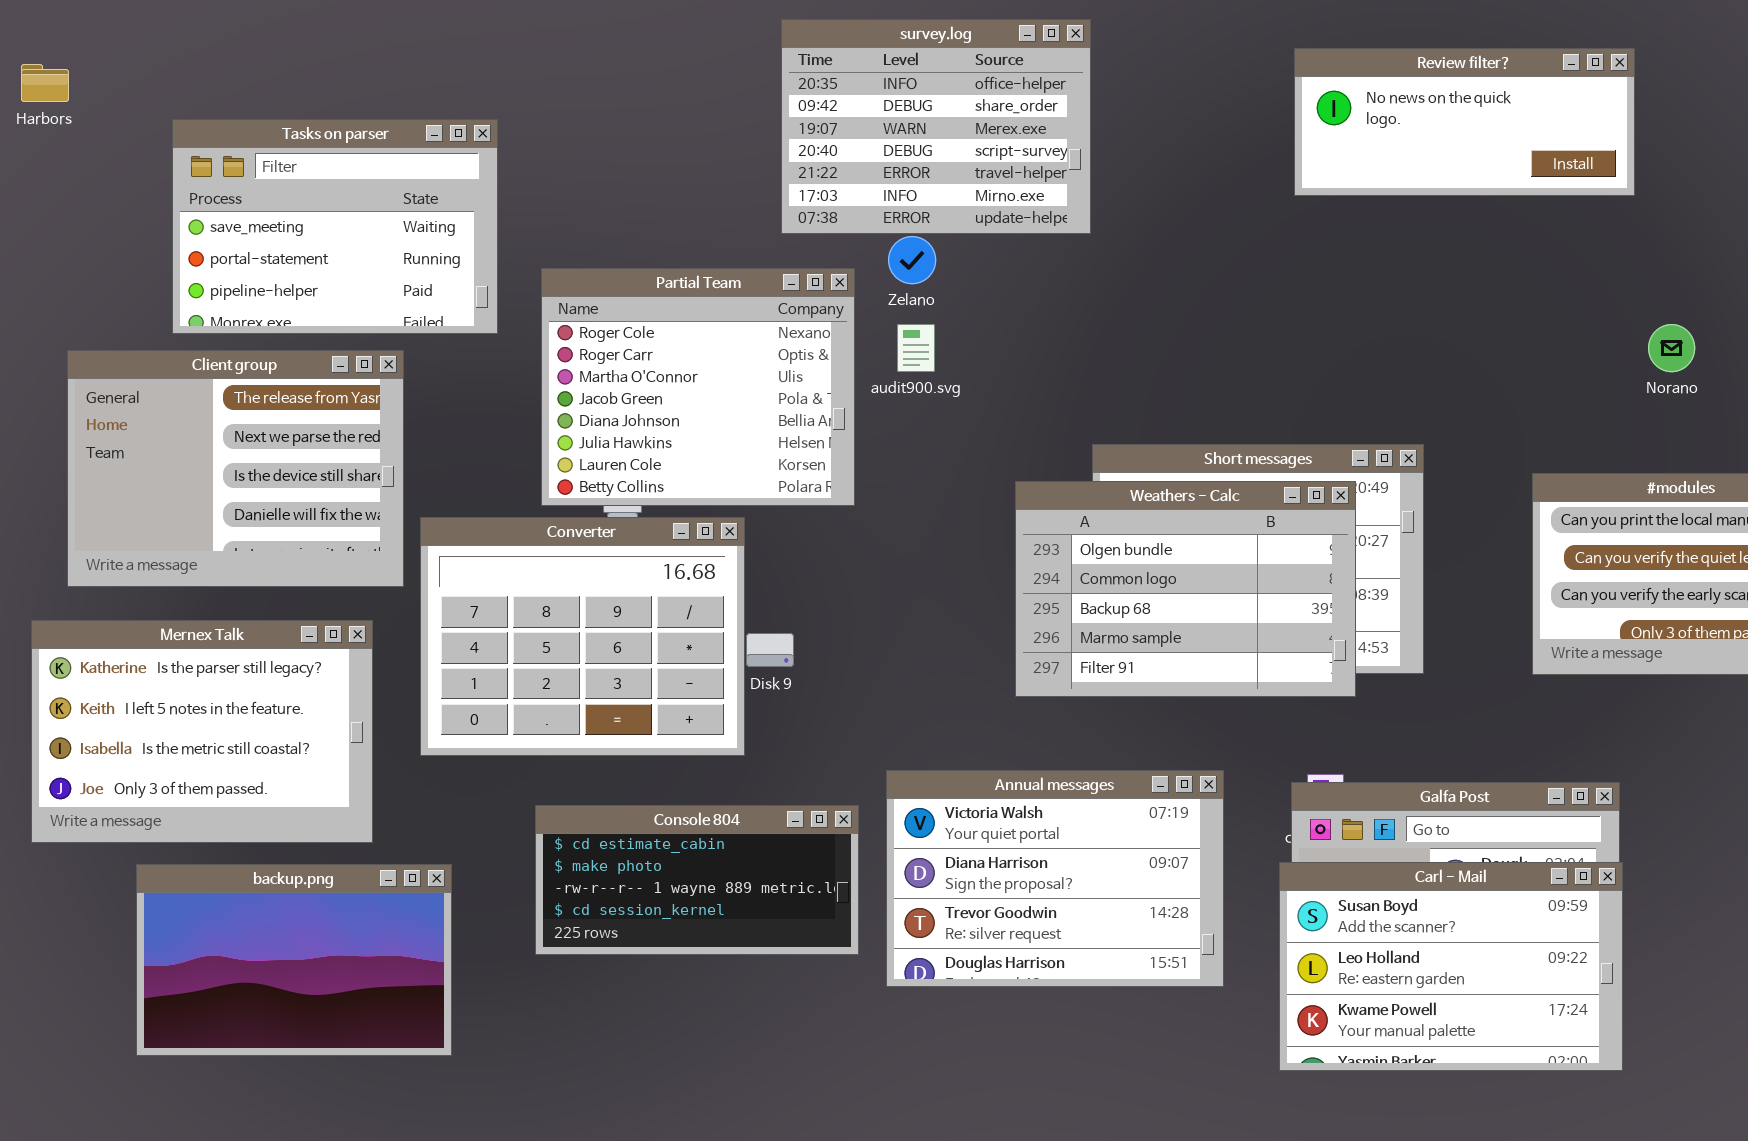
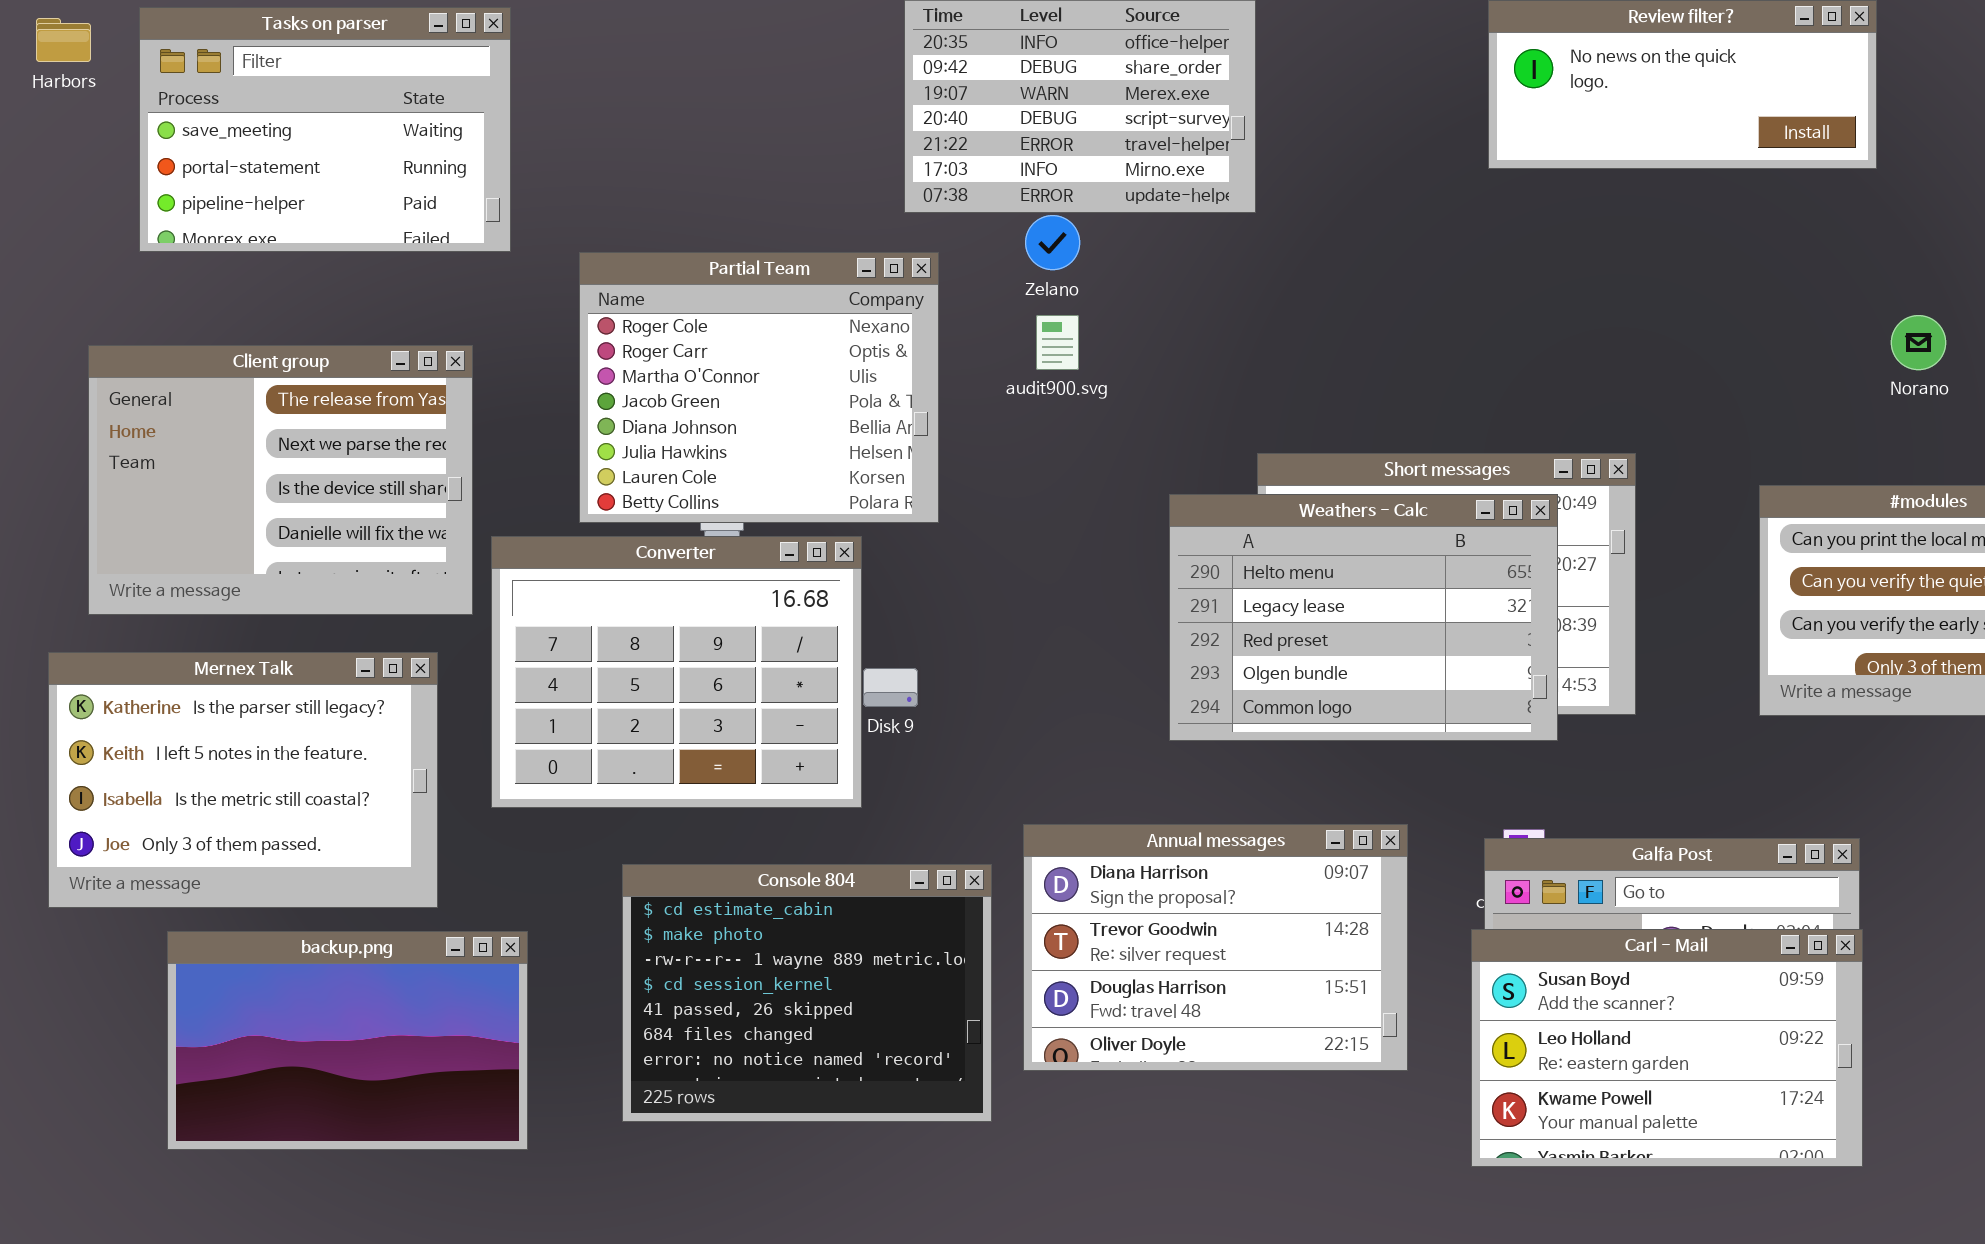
Tasks on parser: [172,119,498,334] -> [139,7,511,252], moved
Partial Team: [541,268,855,506] -> [579,252,939,523], moved
Weathers - Calc: [1015,481,1356,697] -> [1169,494,1558,741], scrolled up 3 rows
Annual messages: [886,770,1224,987] -> [1023,824,1408,1071], scrolled down 1 row
Console 804: [535,805,859,955] -> [622,864,992,1122], resized

